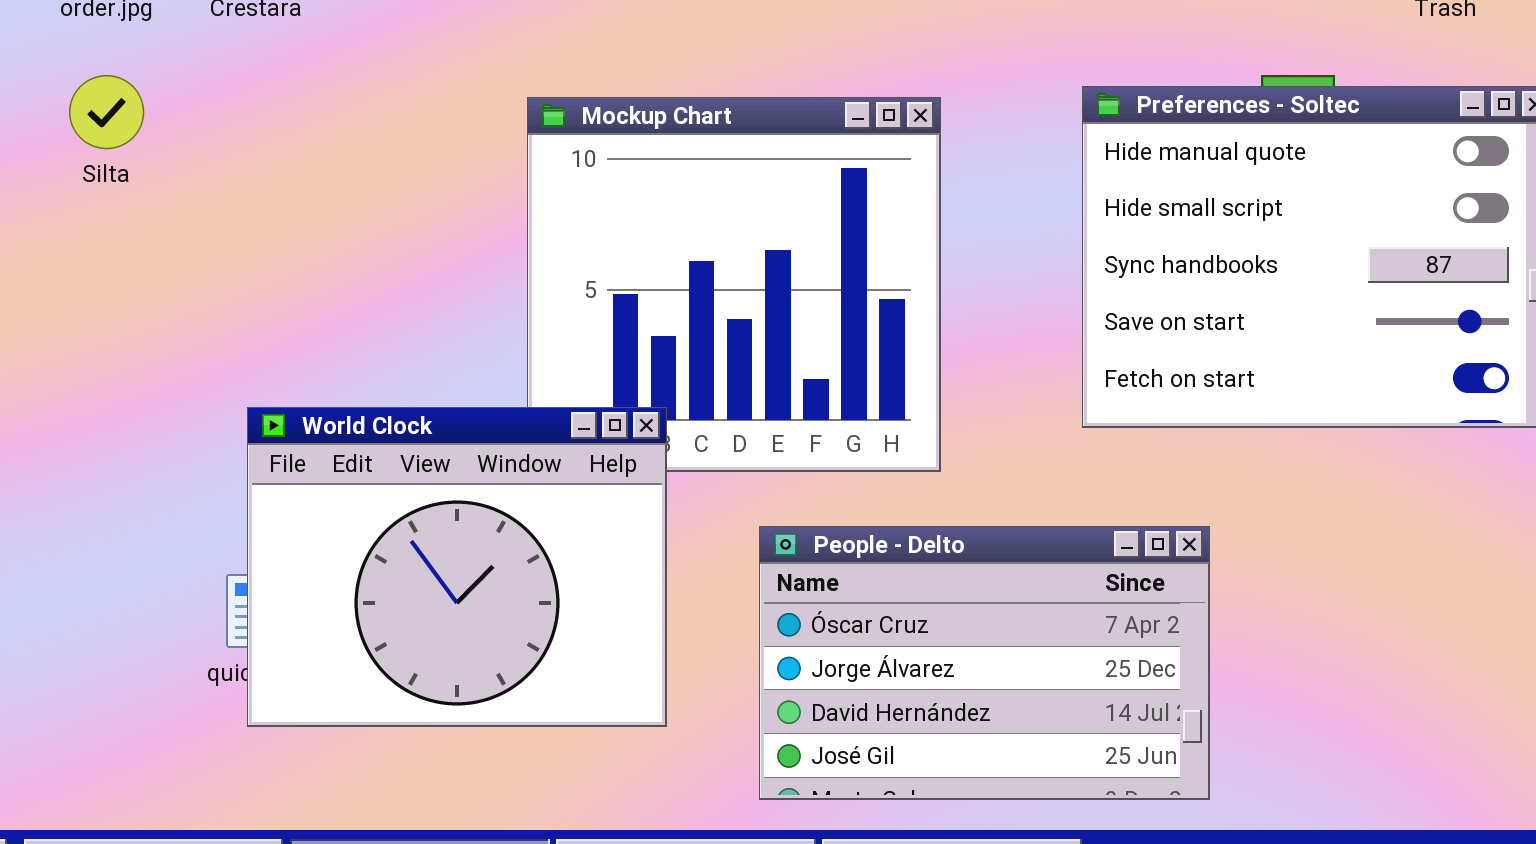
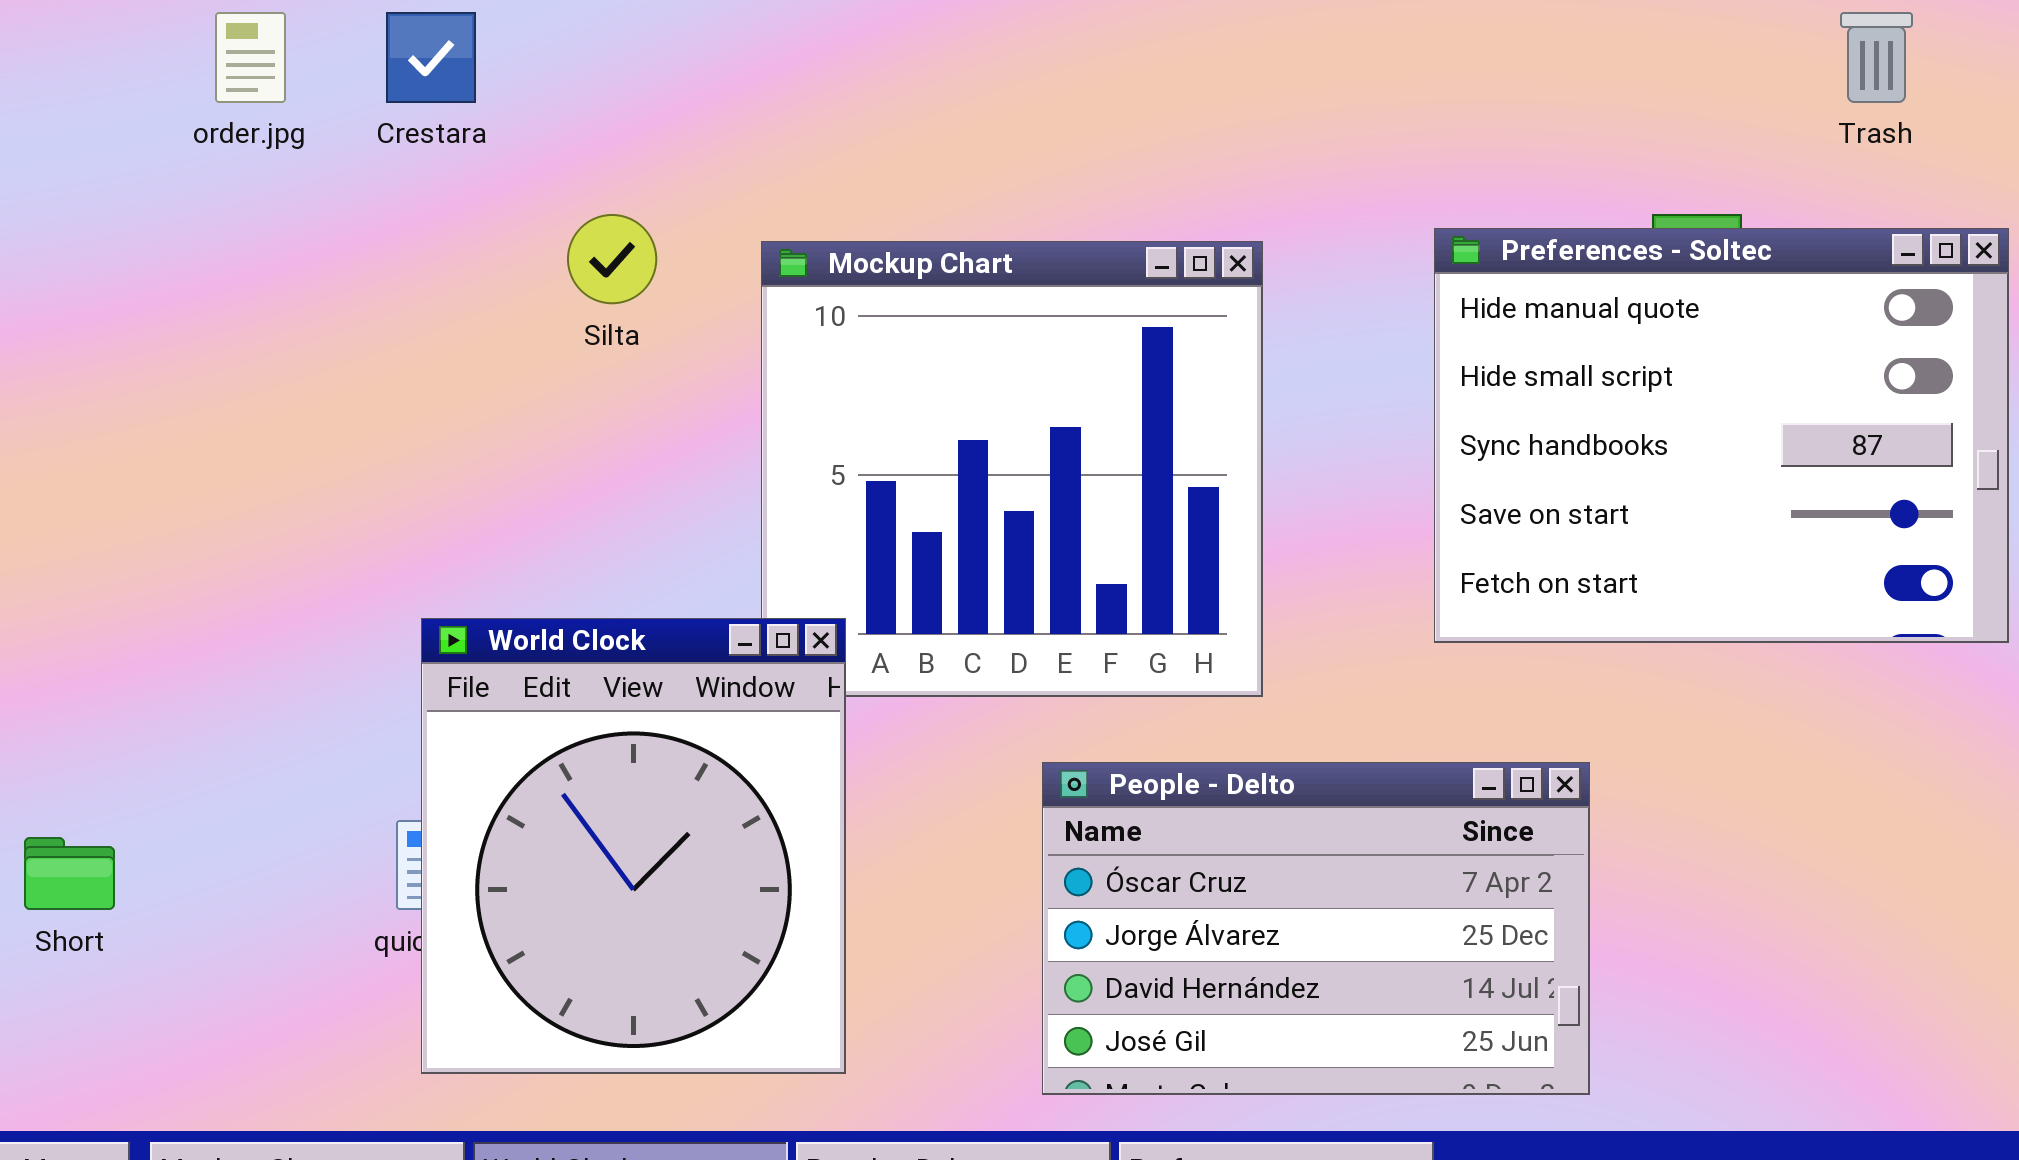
Silta: [69,75,144,149] -> [567,214,657,304], moved
World Clock: [247,407,667,727] -> [421,618,846,1074], resized

